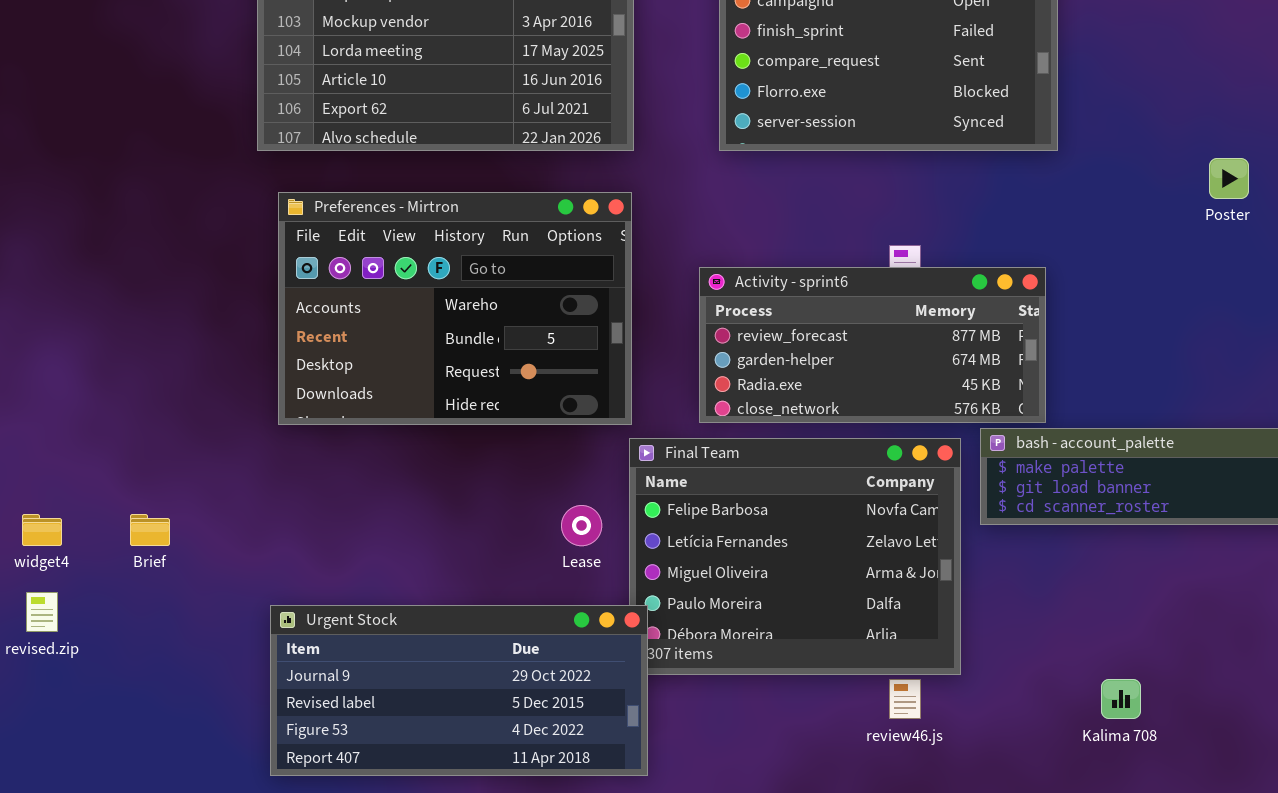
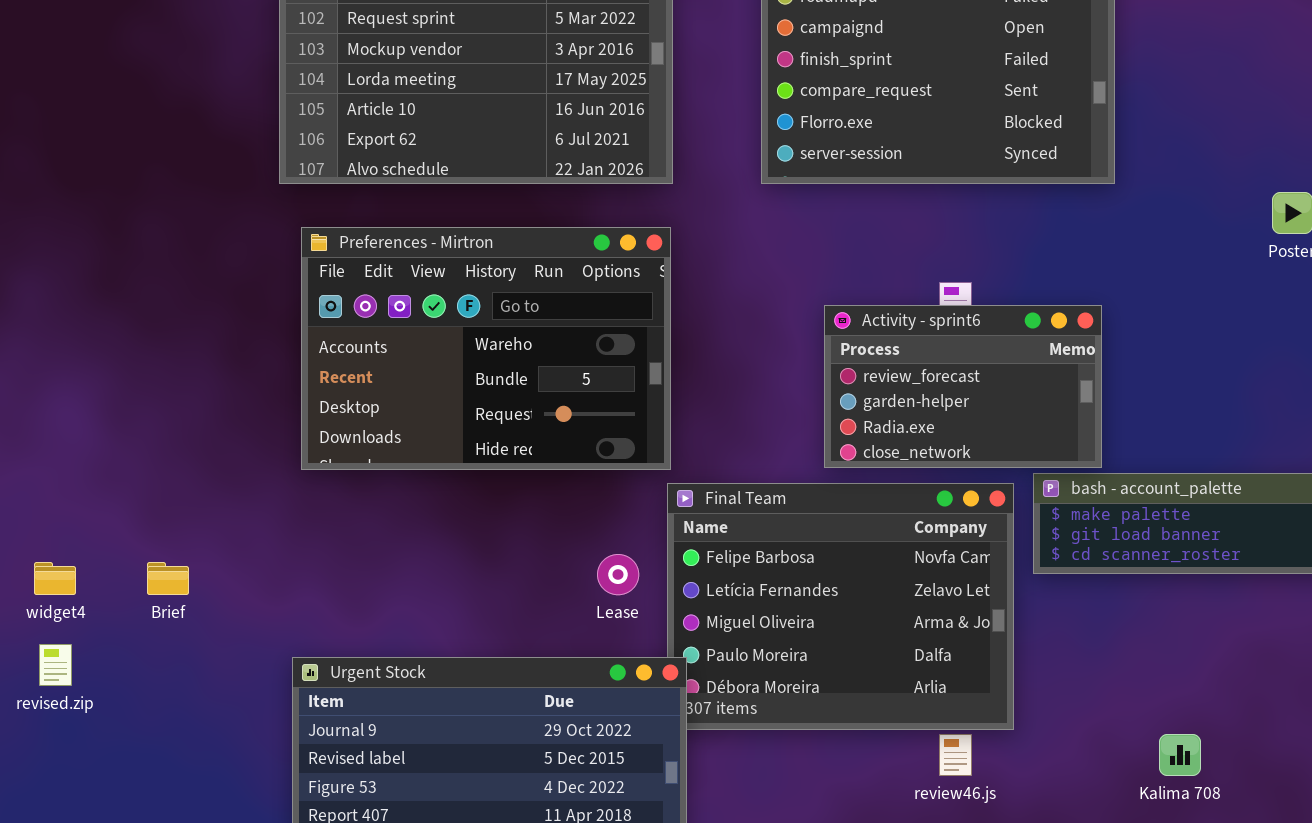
Activity - sprint6: [699,267,1046,423] -> [824,305,1102,468], resized

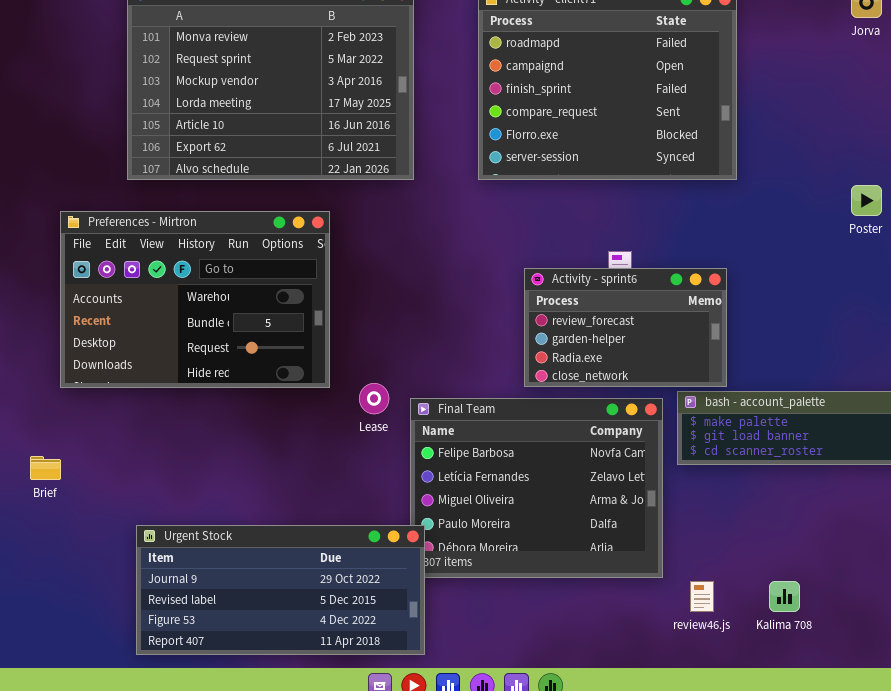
Preferences - Mirtron: [301,227,671,470] -> [60,211,330,388], moved
Lease: [597,554,639,595] -> [359,383,389,414], moved
review46.js: [939,734,972,776] -> [690,581,714,612], moved

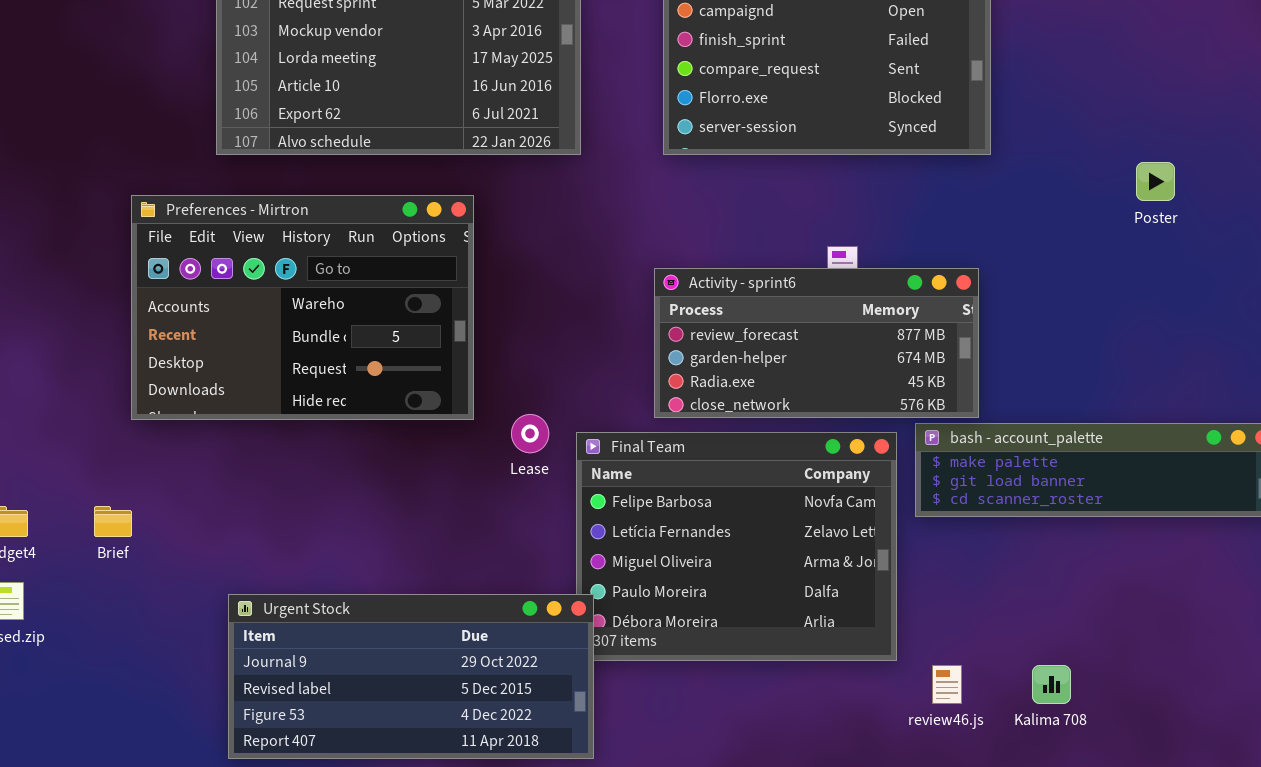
Activity - sprint6: [524,268,727,387] -> [654,268,979,418], resized

